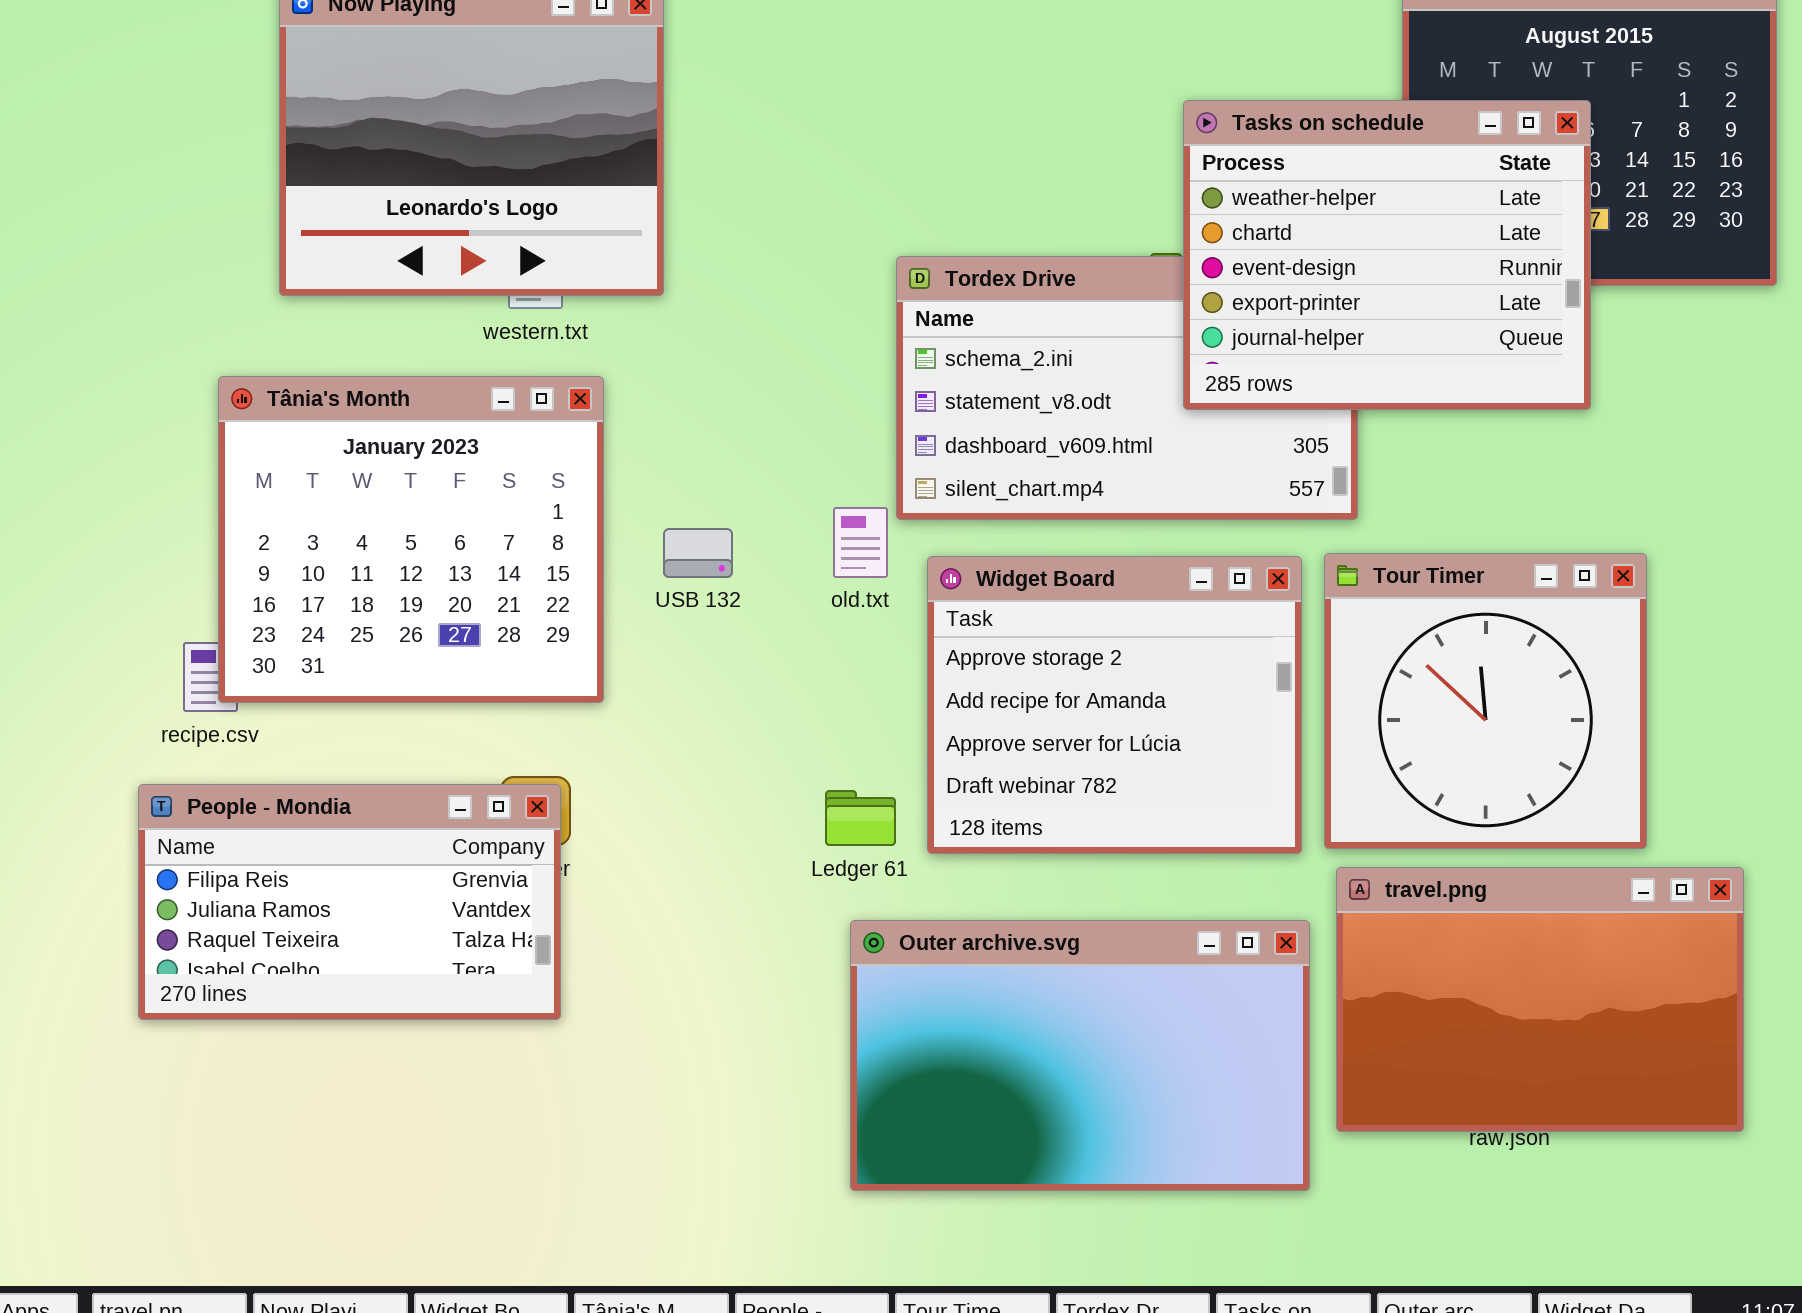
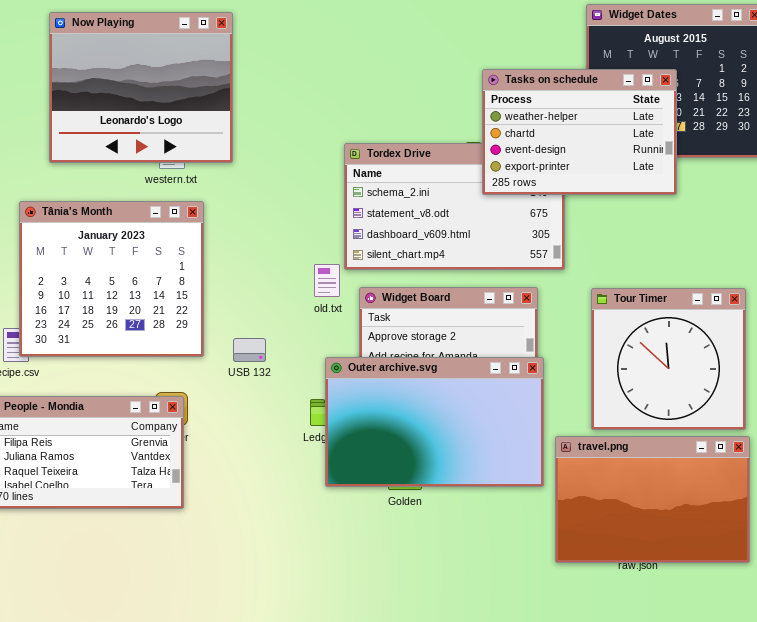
Tasks on schedule: [1183,100,1591,410] -> [482,69,677,195], resized
USB 132: [663,528,733,578] -> [233,338,266,362], moved
Tour Timer: [1324,553,1647,849] -> [591,288,746,430], moved
Outer archive.svg: [850,920,1310,1191] -> [325,357,544,487], moved

